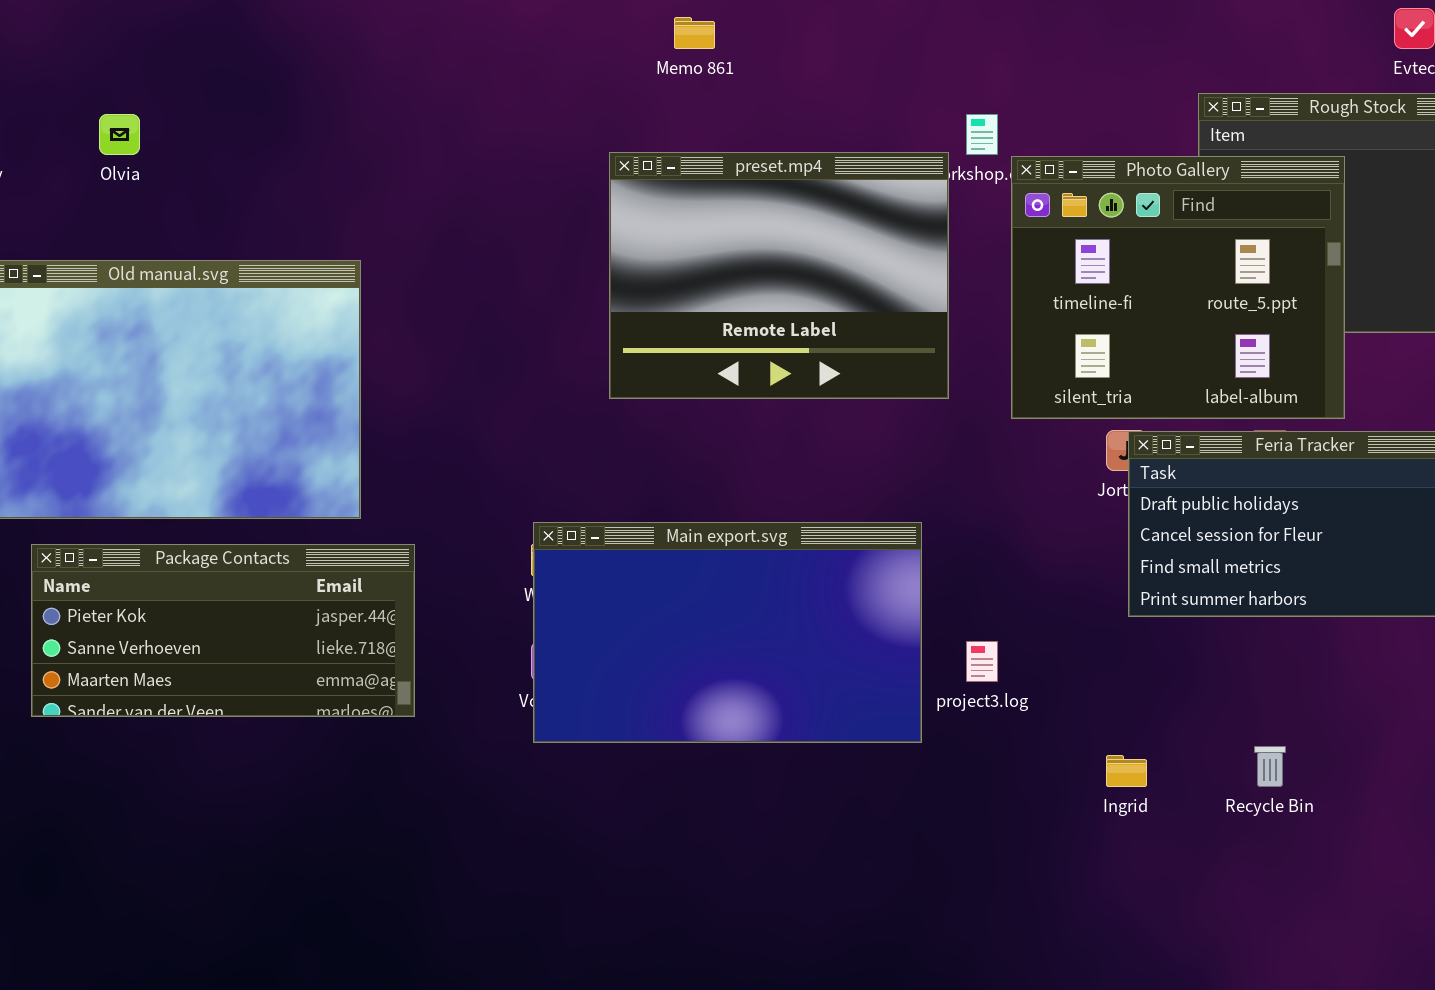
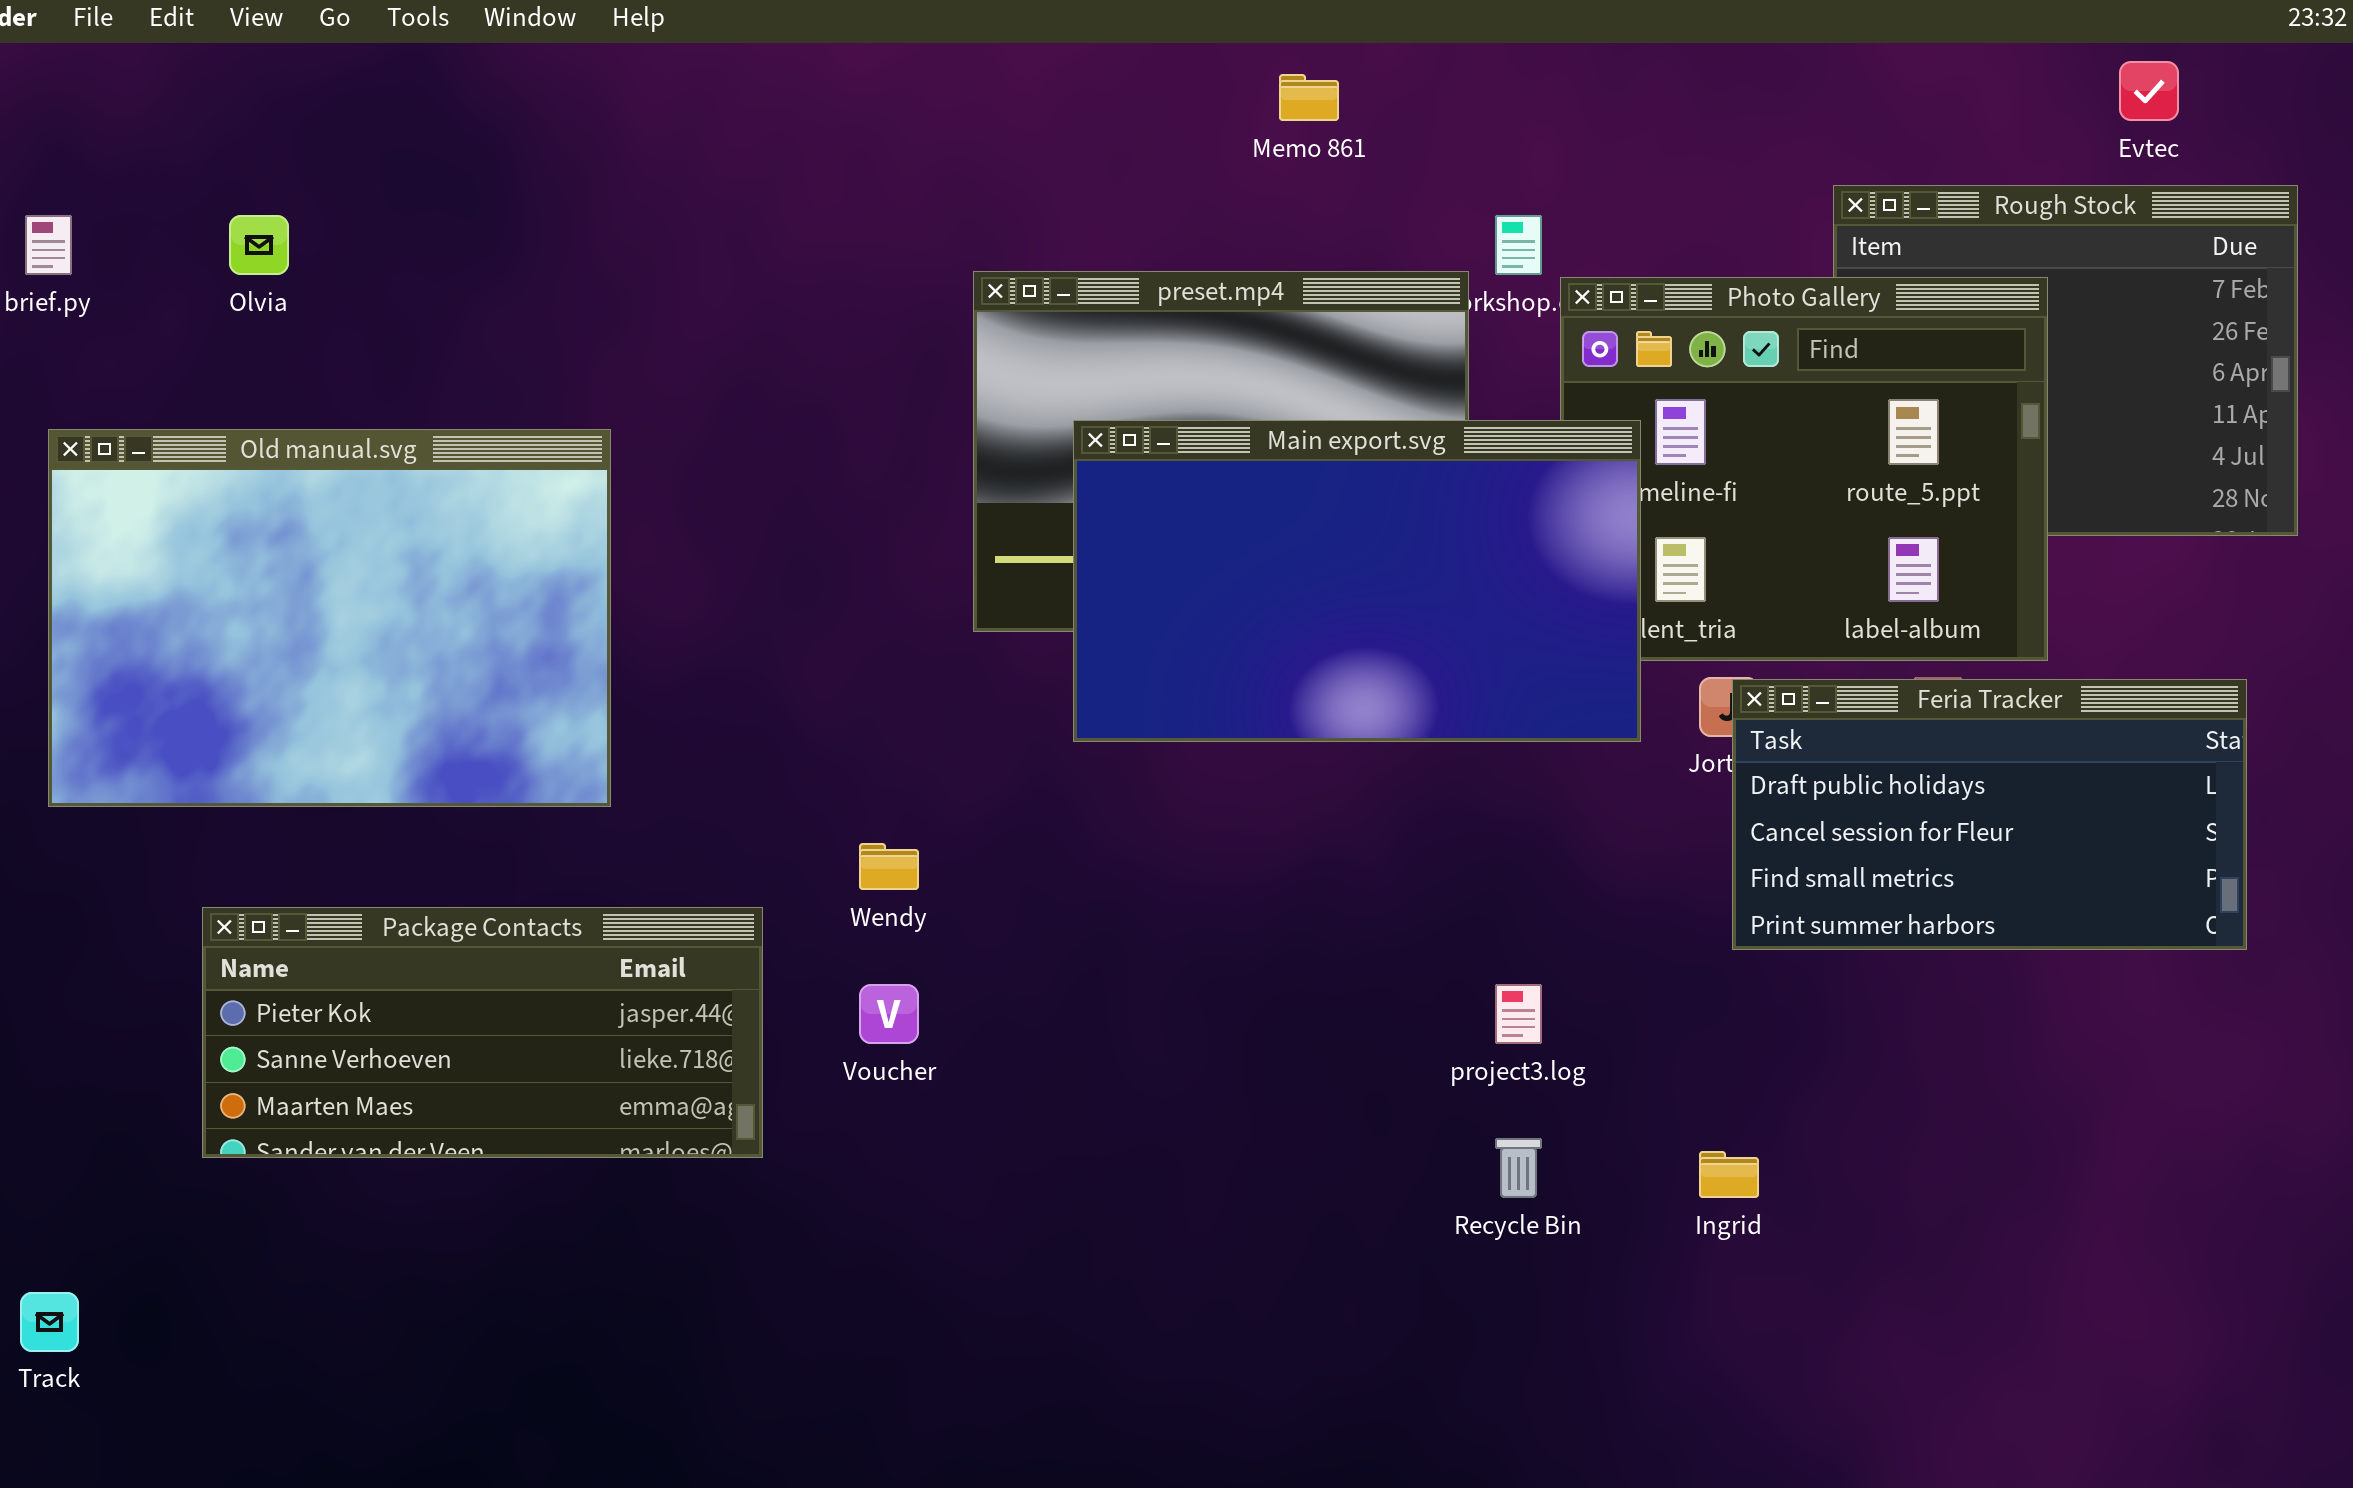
Memo 861: [674,17,715,49] -> [1279,74,1339,121], moved
Main export.svg: [533,522,922,743] -> [1073,420,1641,742], moved
Package Contacts: [31,544,415,717] -> [202,907,763,1158], moved
Recycle Bin: [1254,746,1286,787] -> [1495,1138,1542,1198], moved

